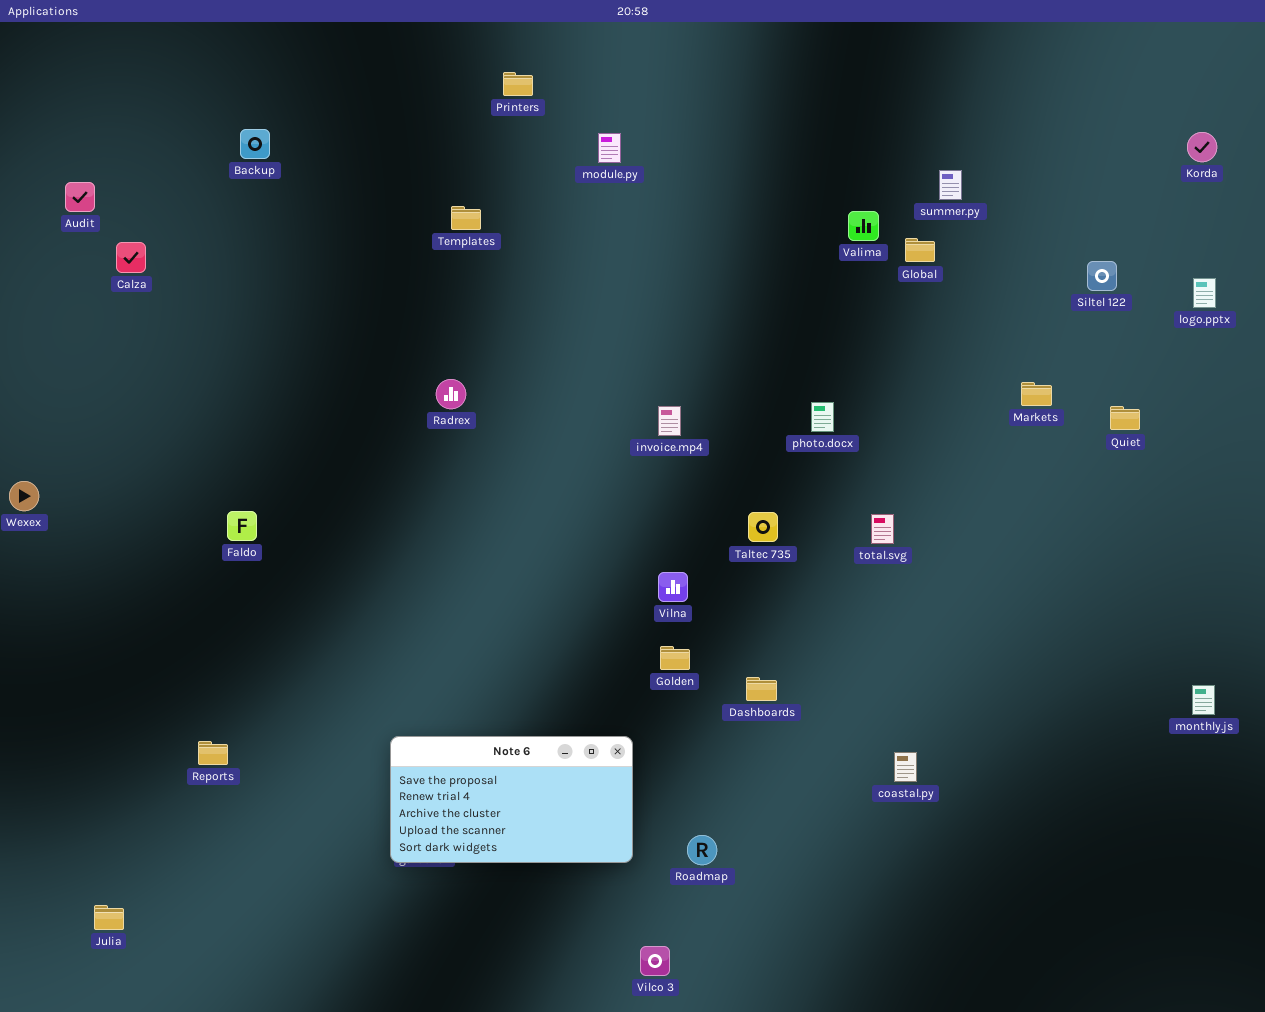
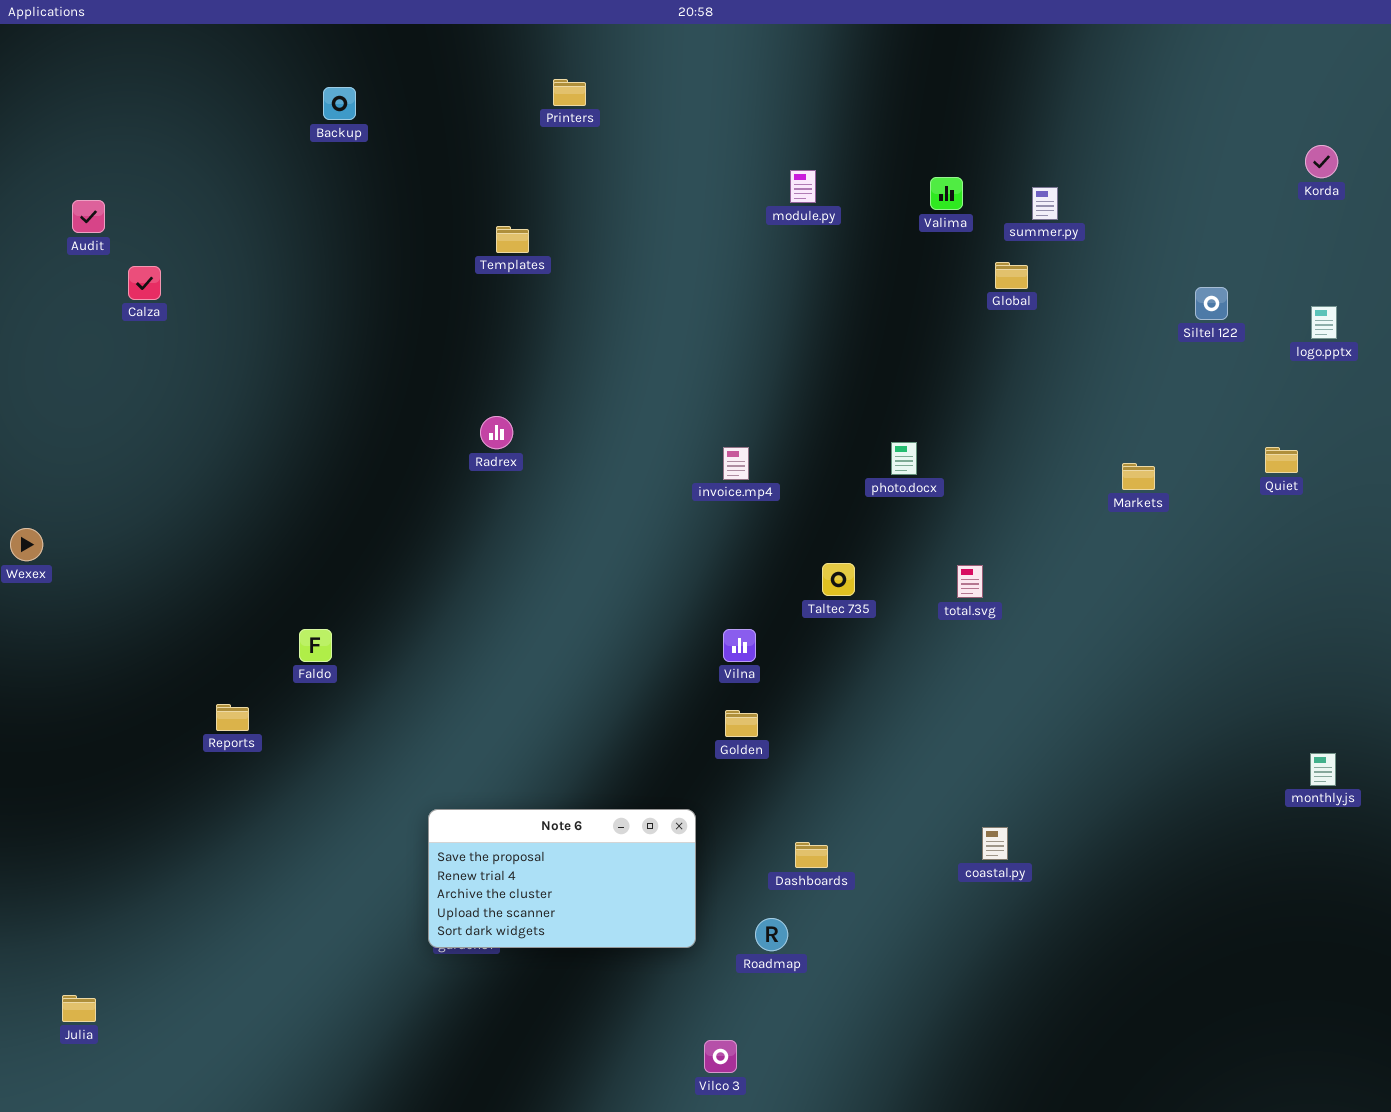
Backup: [240,129,270,159] -> [323,87,356,120], moved
module.py: [598,133,621,163] -> [790,170,816,203], moved
Valima: [848,211,879,241] -> [930,177,963,210], moved
Markets: [1021,382,1052,406] -> [1122,463,1155,490], moved
Quiet: [1110,406,1140,430] -> [1265,447,1298,473], moved
Faldo: [227,511,257,541] -> [299,629,332,662], moved
Dashboards: [746,677,777,701] -> [795,842,828,868], moved
Reports: [198,741,228,765] -> [216,704,249,731], moved
Julia: [94,905,124,930] -> [62,995,96,1022], moved

